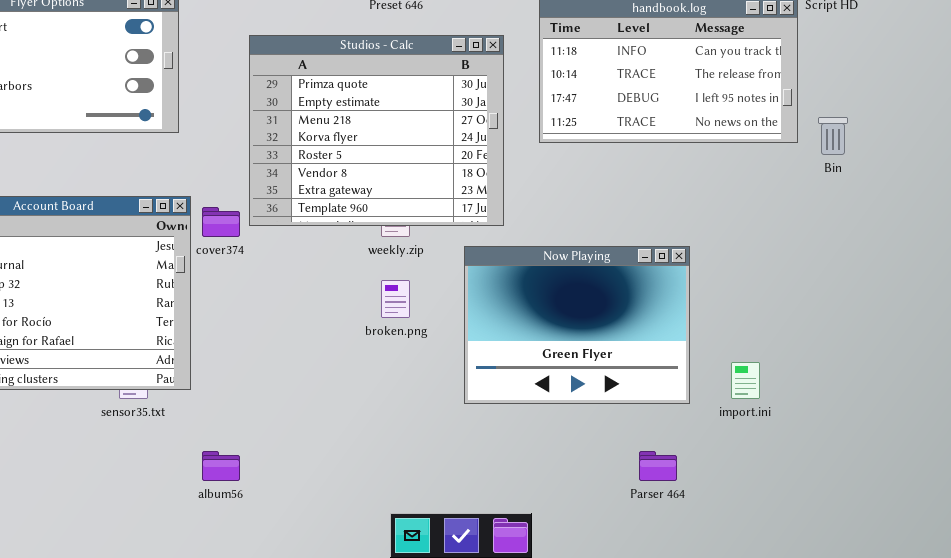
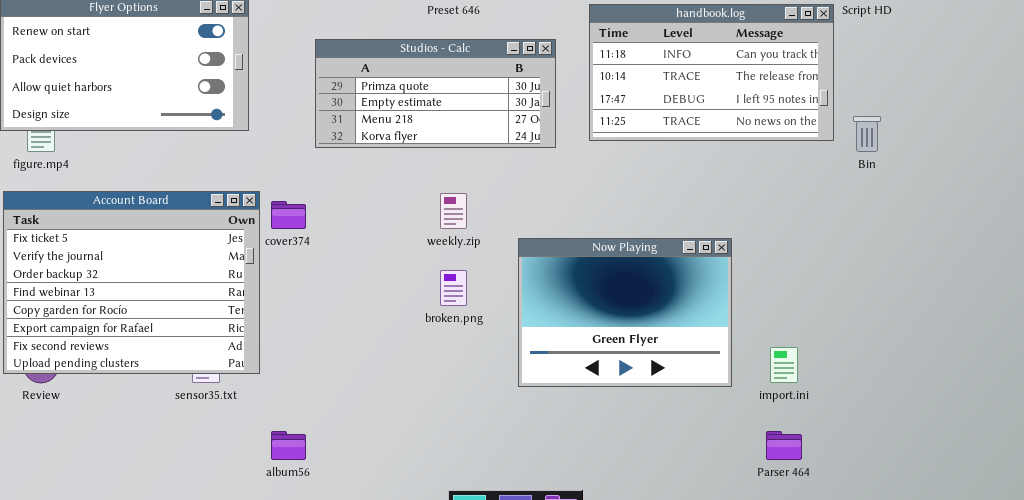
Studios - Calc: [249,35,504,226] -> [315,39,556,148], resized
Parser 464: [639,451,677,481] -> [766,431,802,460], moved

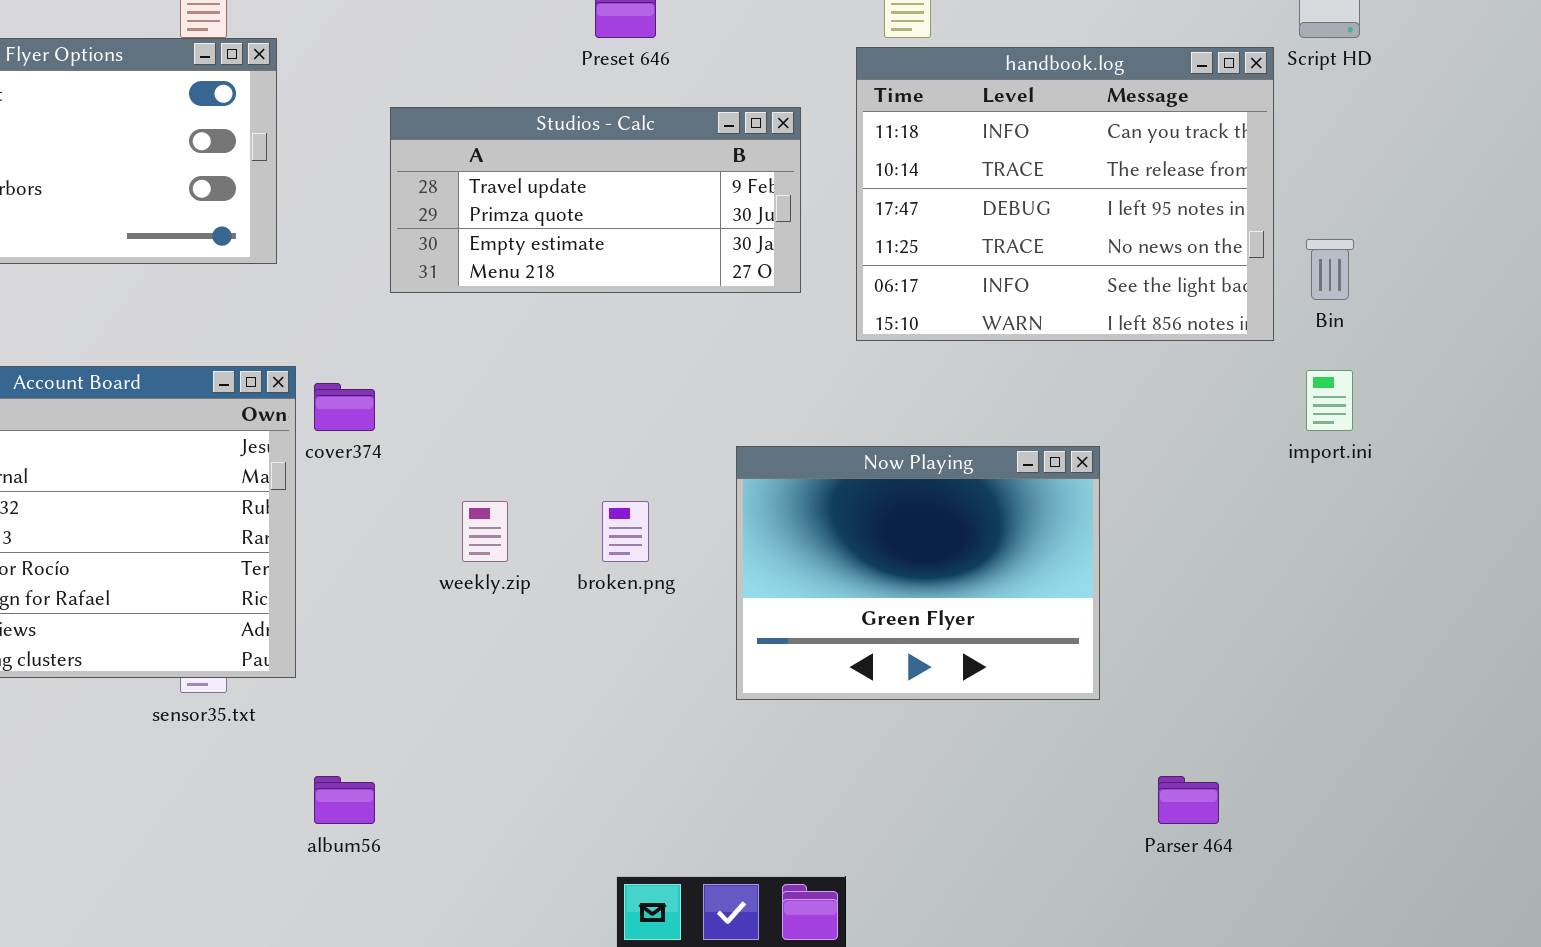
handbook.log: [589,4,834,141] -> [856,47,1274,341], resized
Studios - Calc: [315,39,556,148] -> [390,107,801,293], scrolled up 1 row
weekly.zip: [440,193,467,229] -> [462,501,508,562], moved
import.ini: [770,347,798,383] -> [1306,370,1353,431], moved

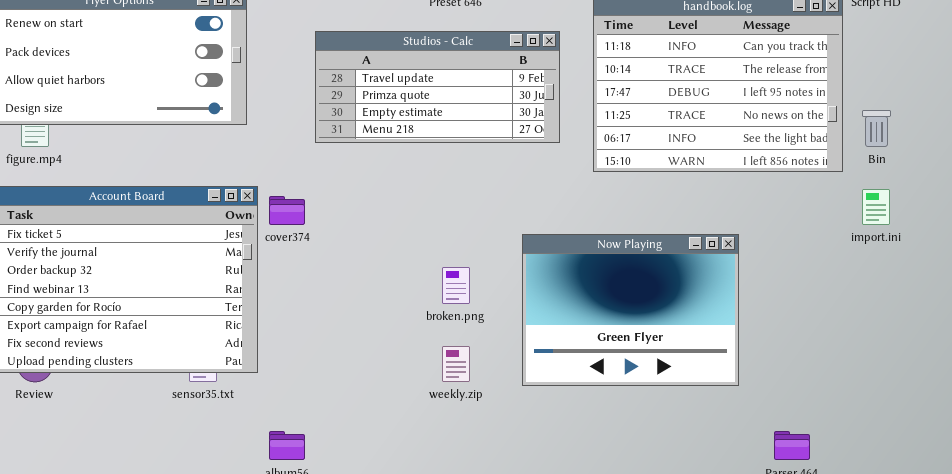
weekly.zip: [462,501,508,562] -> [442,346,470,382], moved

